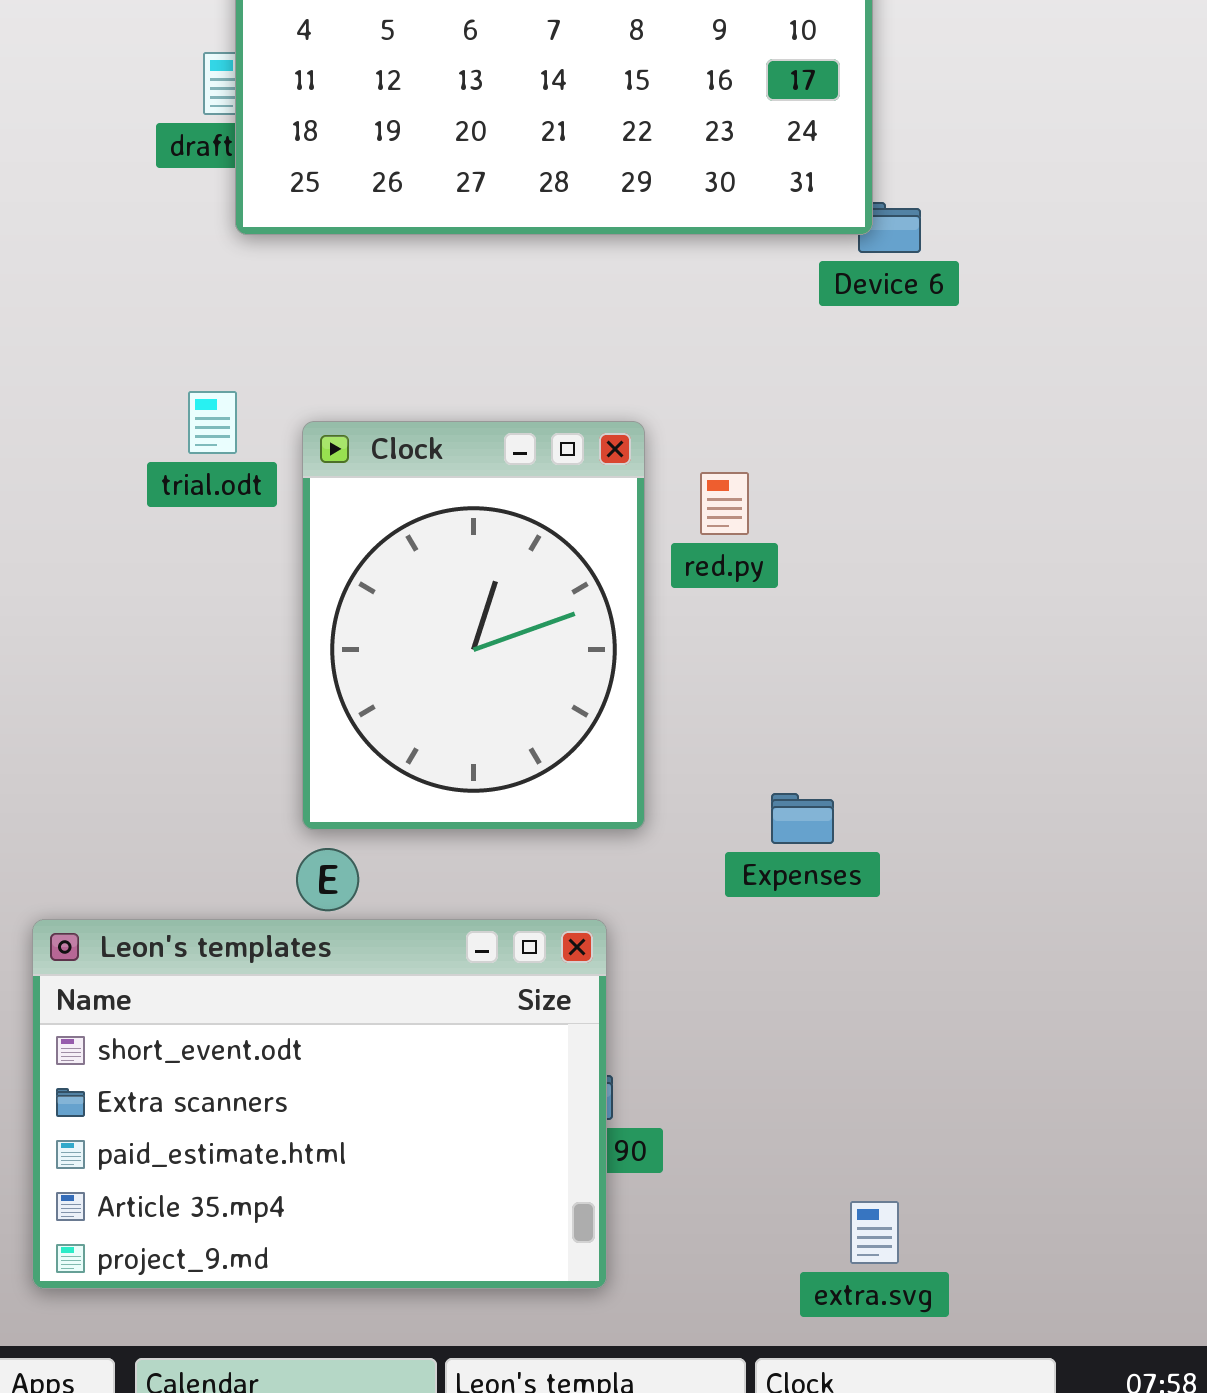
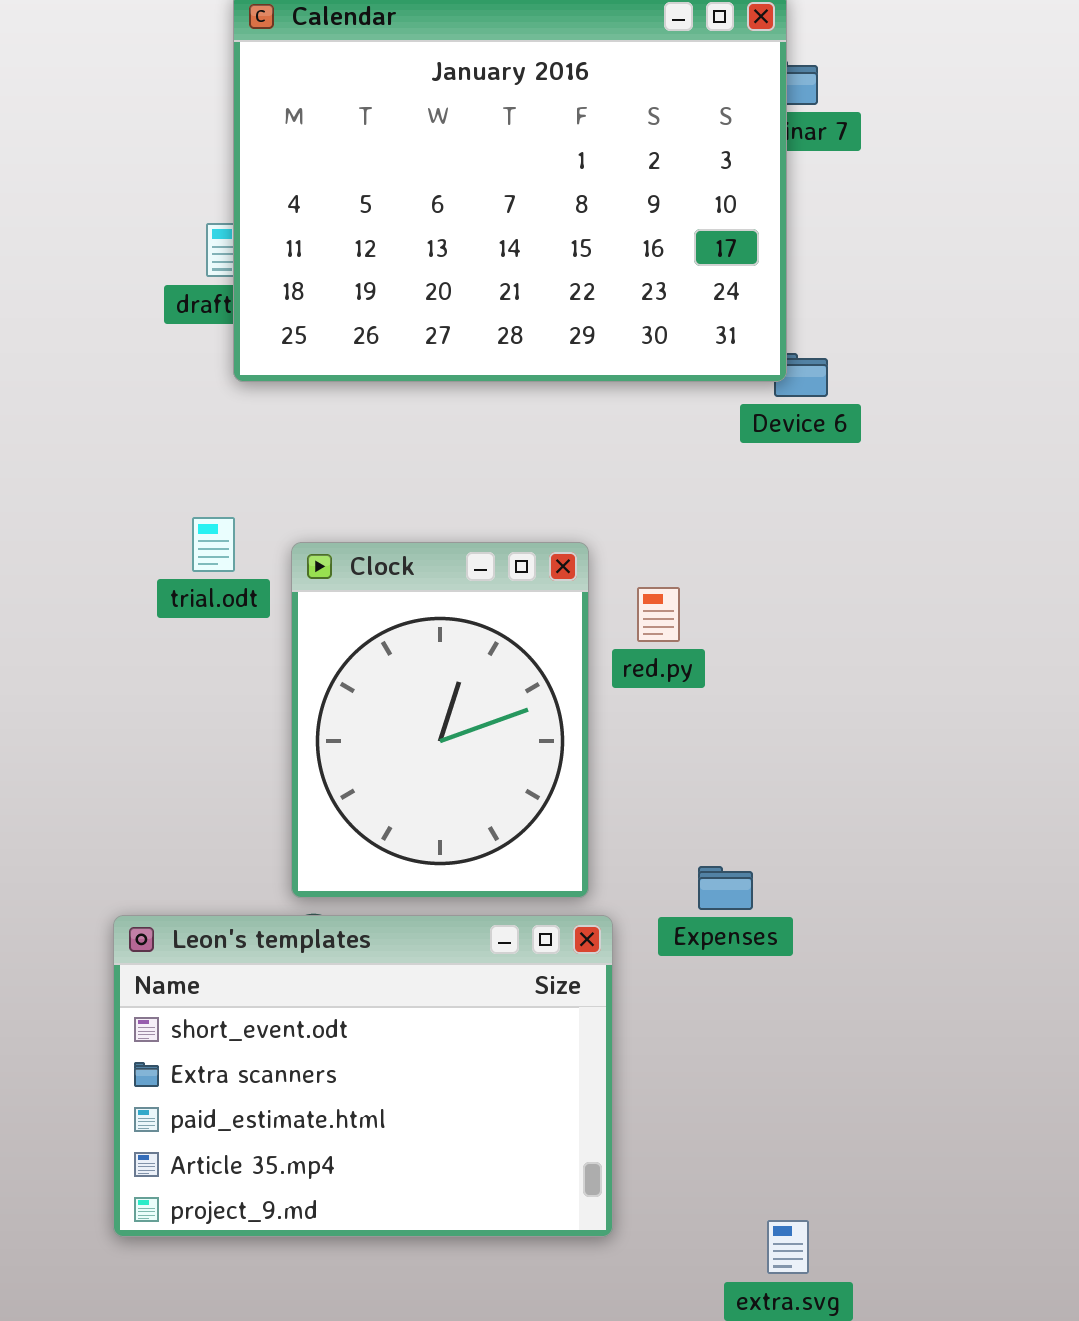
Leon's templates: [32,919,607,1289] -> [113,915,613,1237], moved

